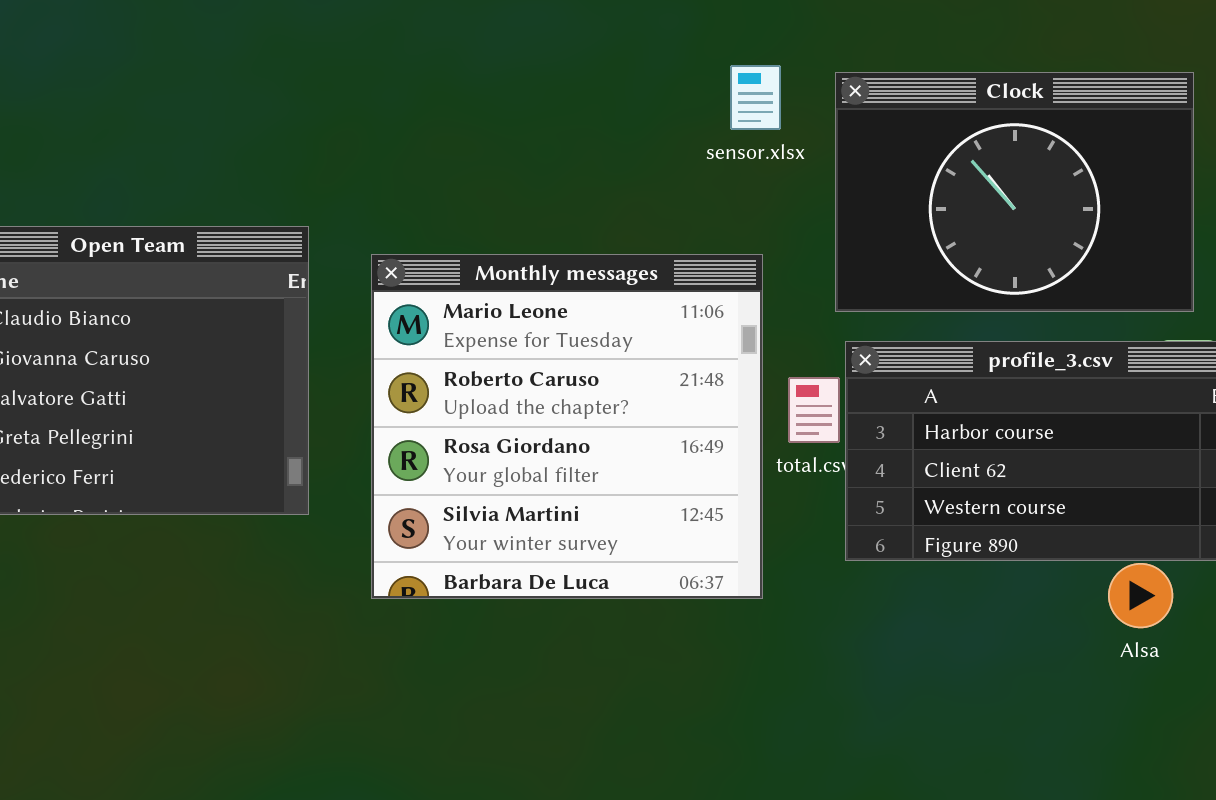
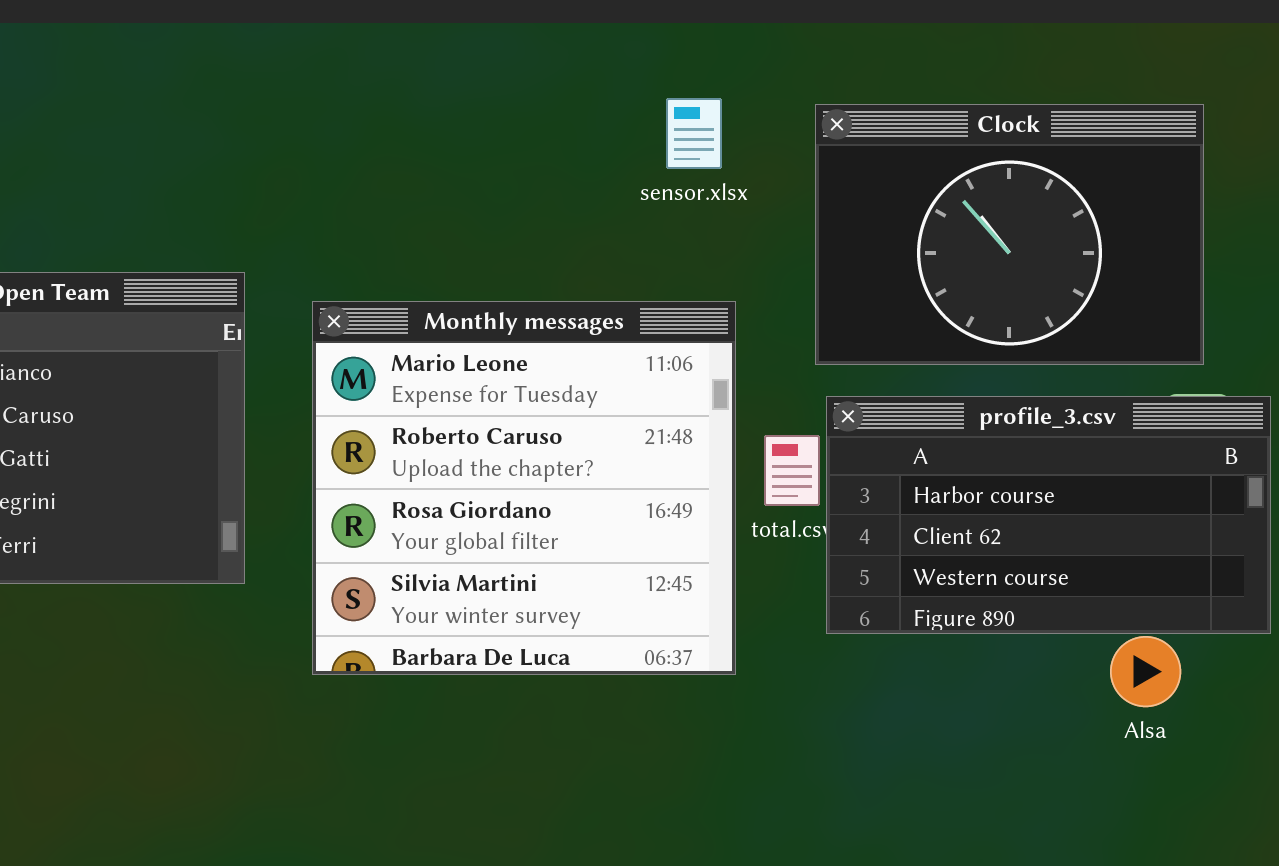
sensor.xlsx: [730,65,781,130] -> [666,98,722,169], moved

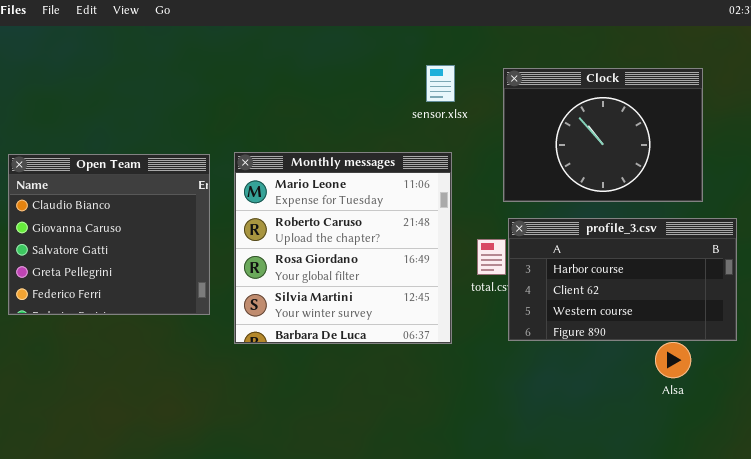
Monthly messages: [312,301,736,675] -> [234,152,452,344], moved

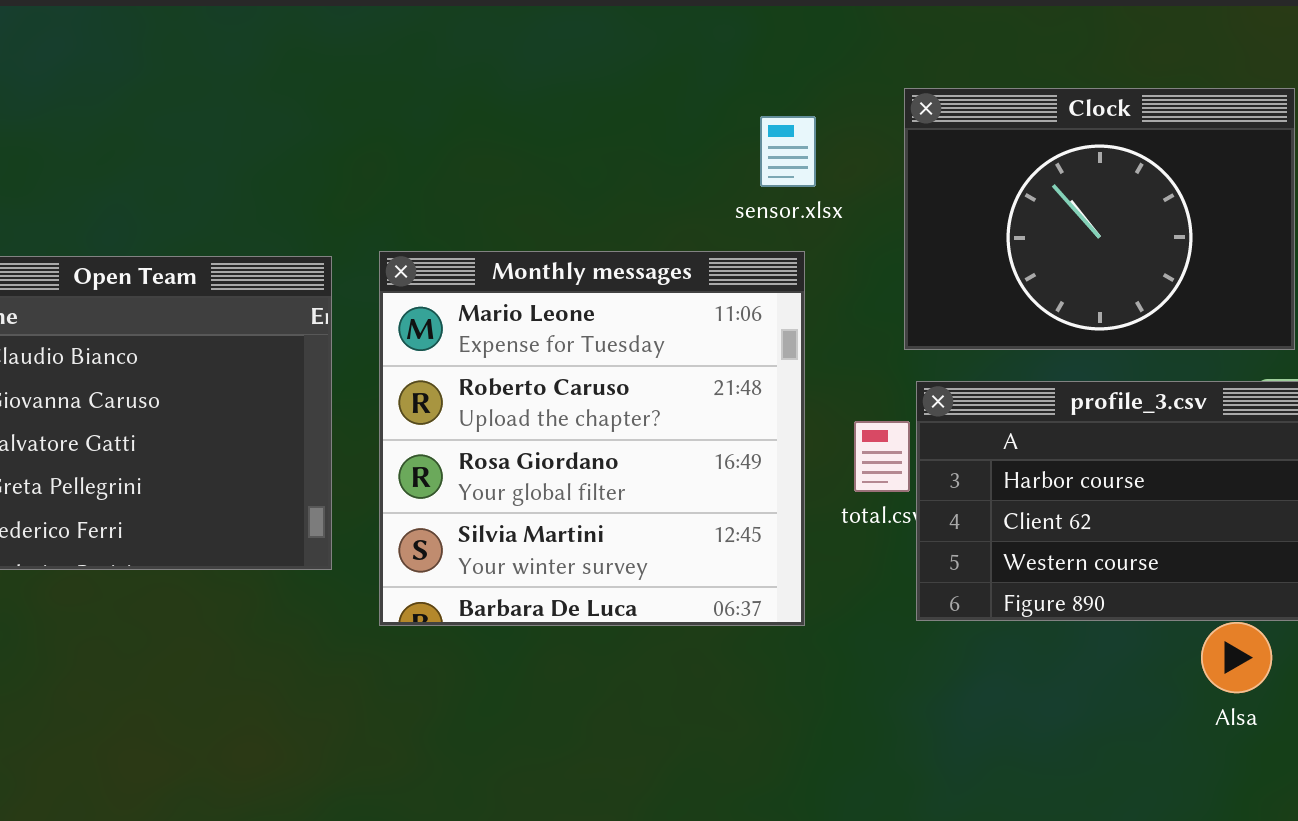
sensor.xlsx: [426,65,455,102] -> [760,116,816,187], moved

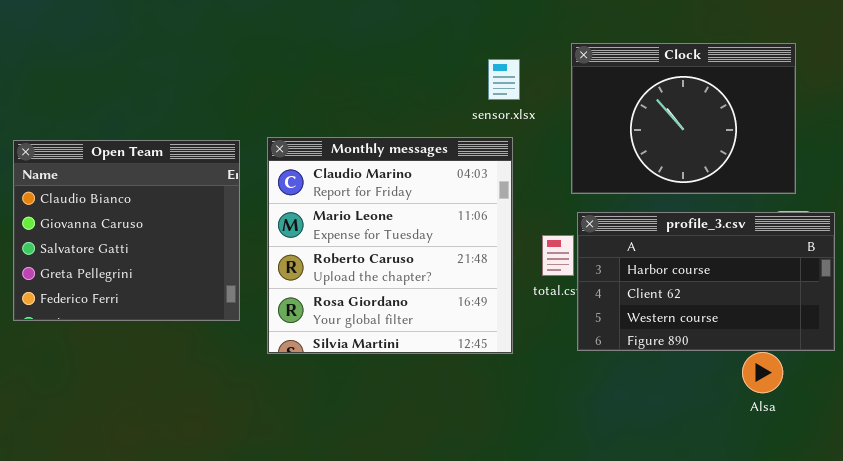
Monthly messages: [379,251,805,626] -> [267,137,513,354], scrolled up 1 row

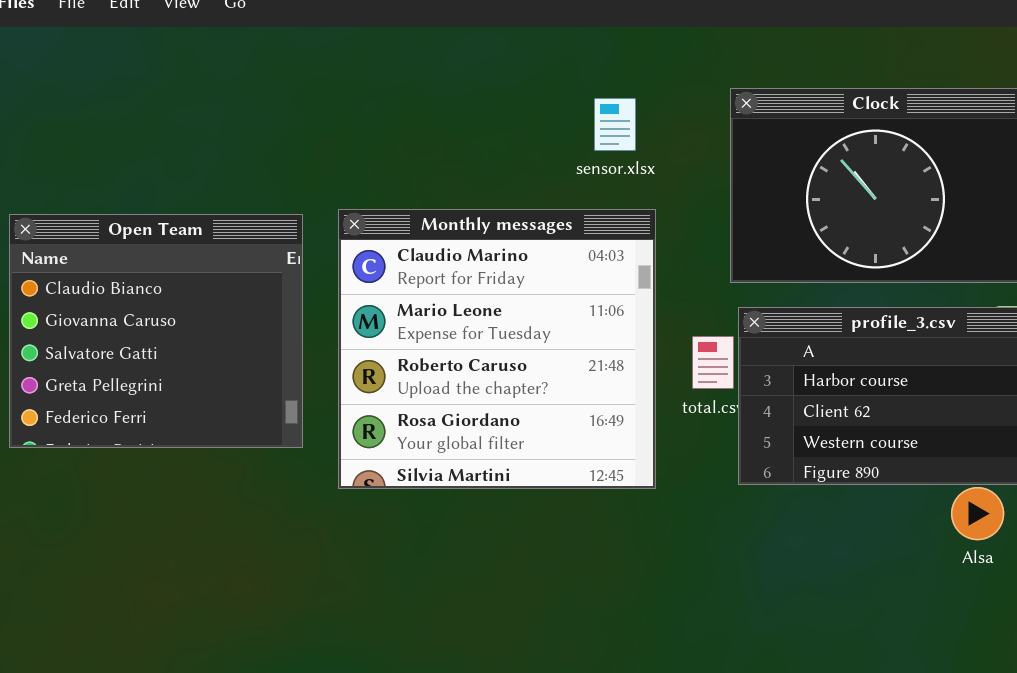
sensor.xlsx: [488,59,520,100] -> [594,98,636,151], moved

